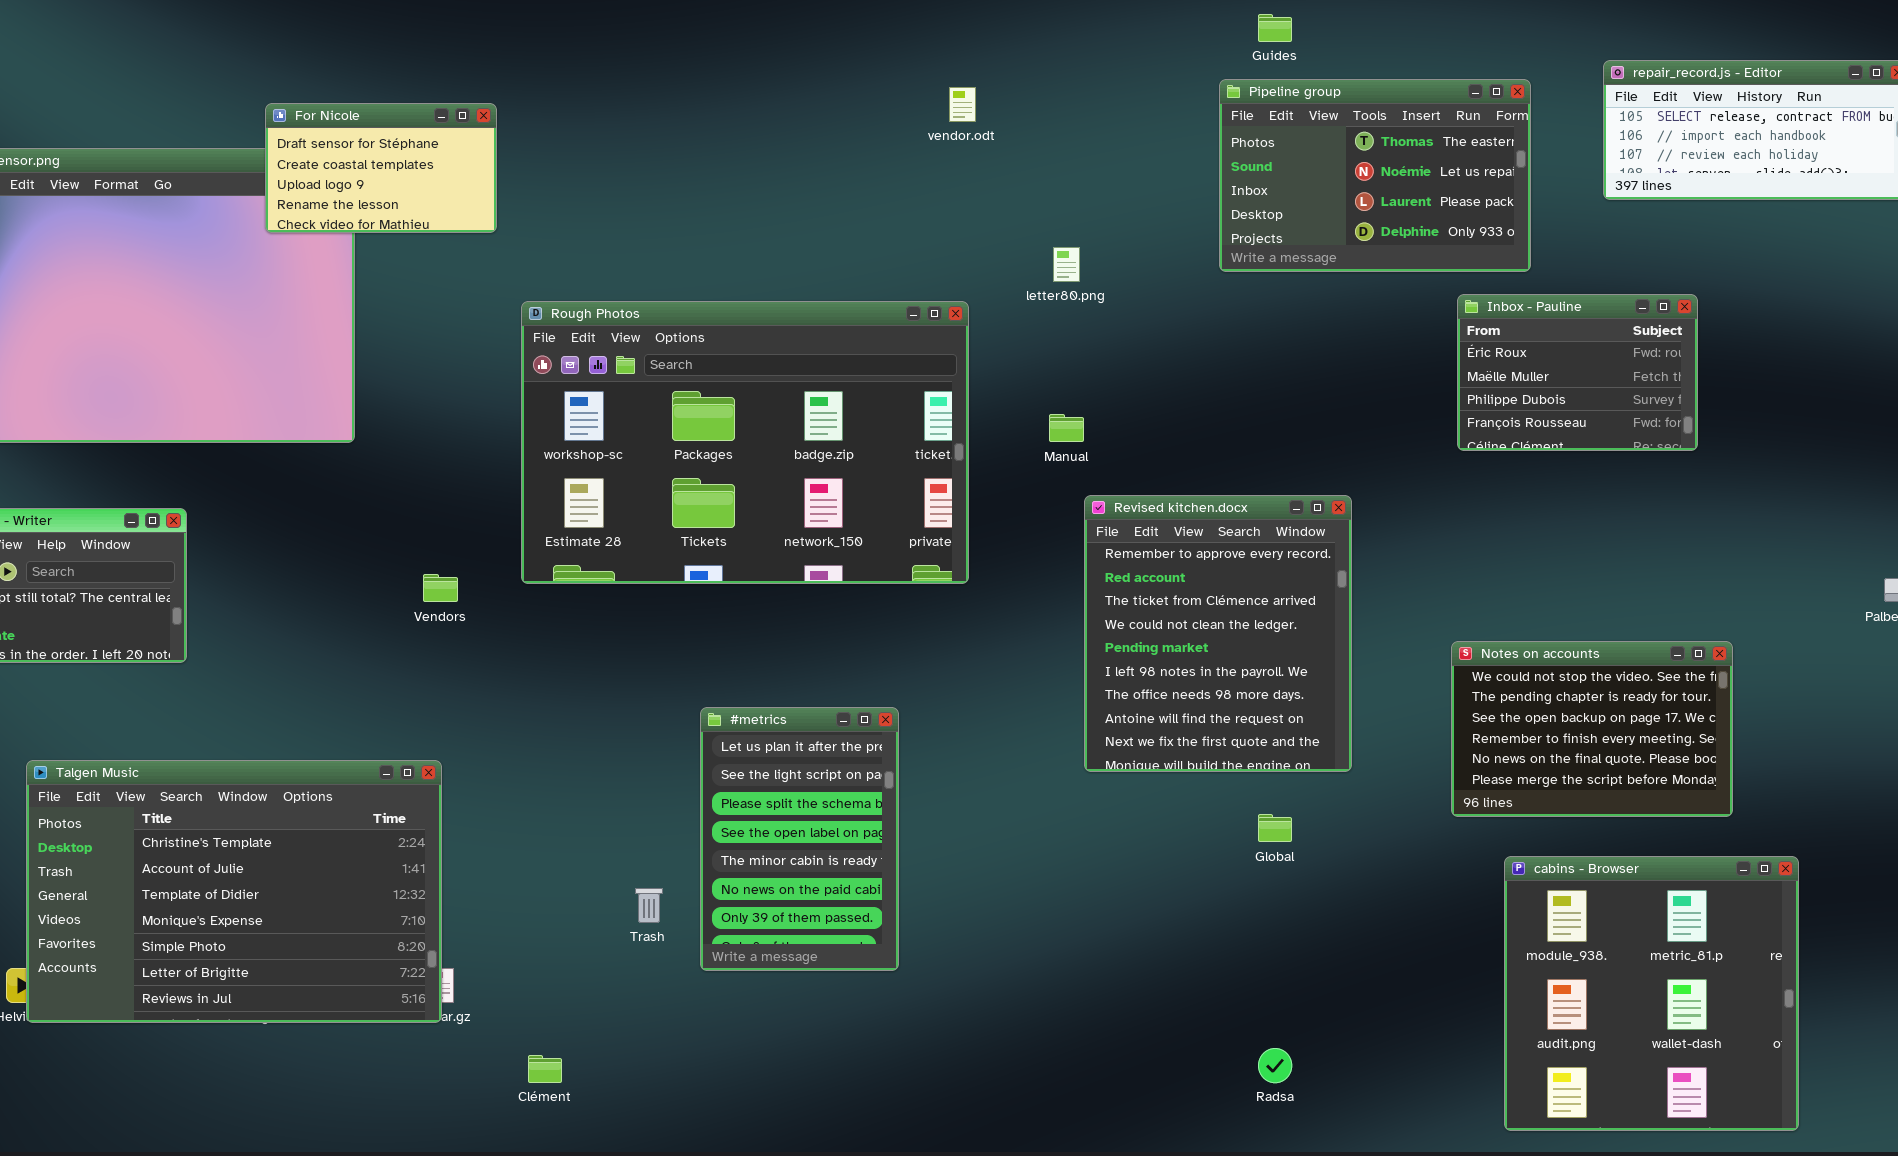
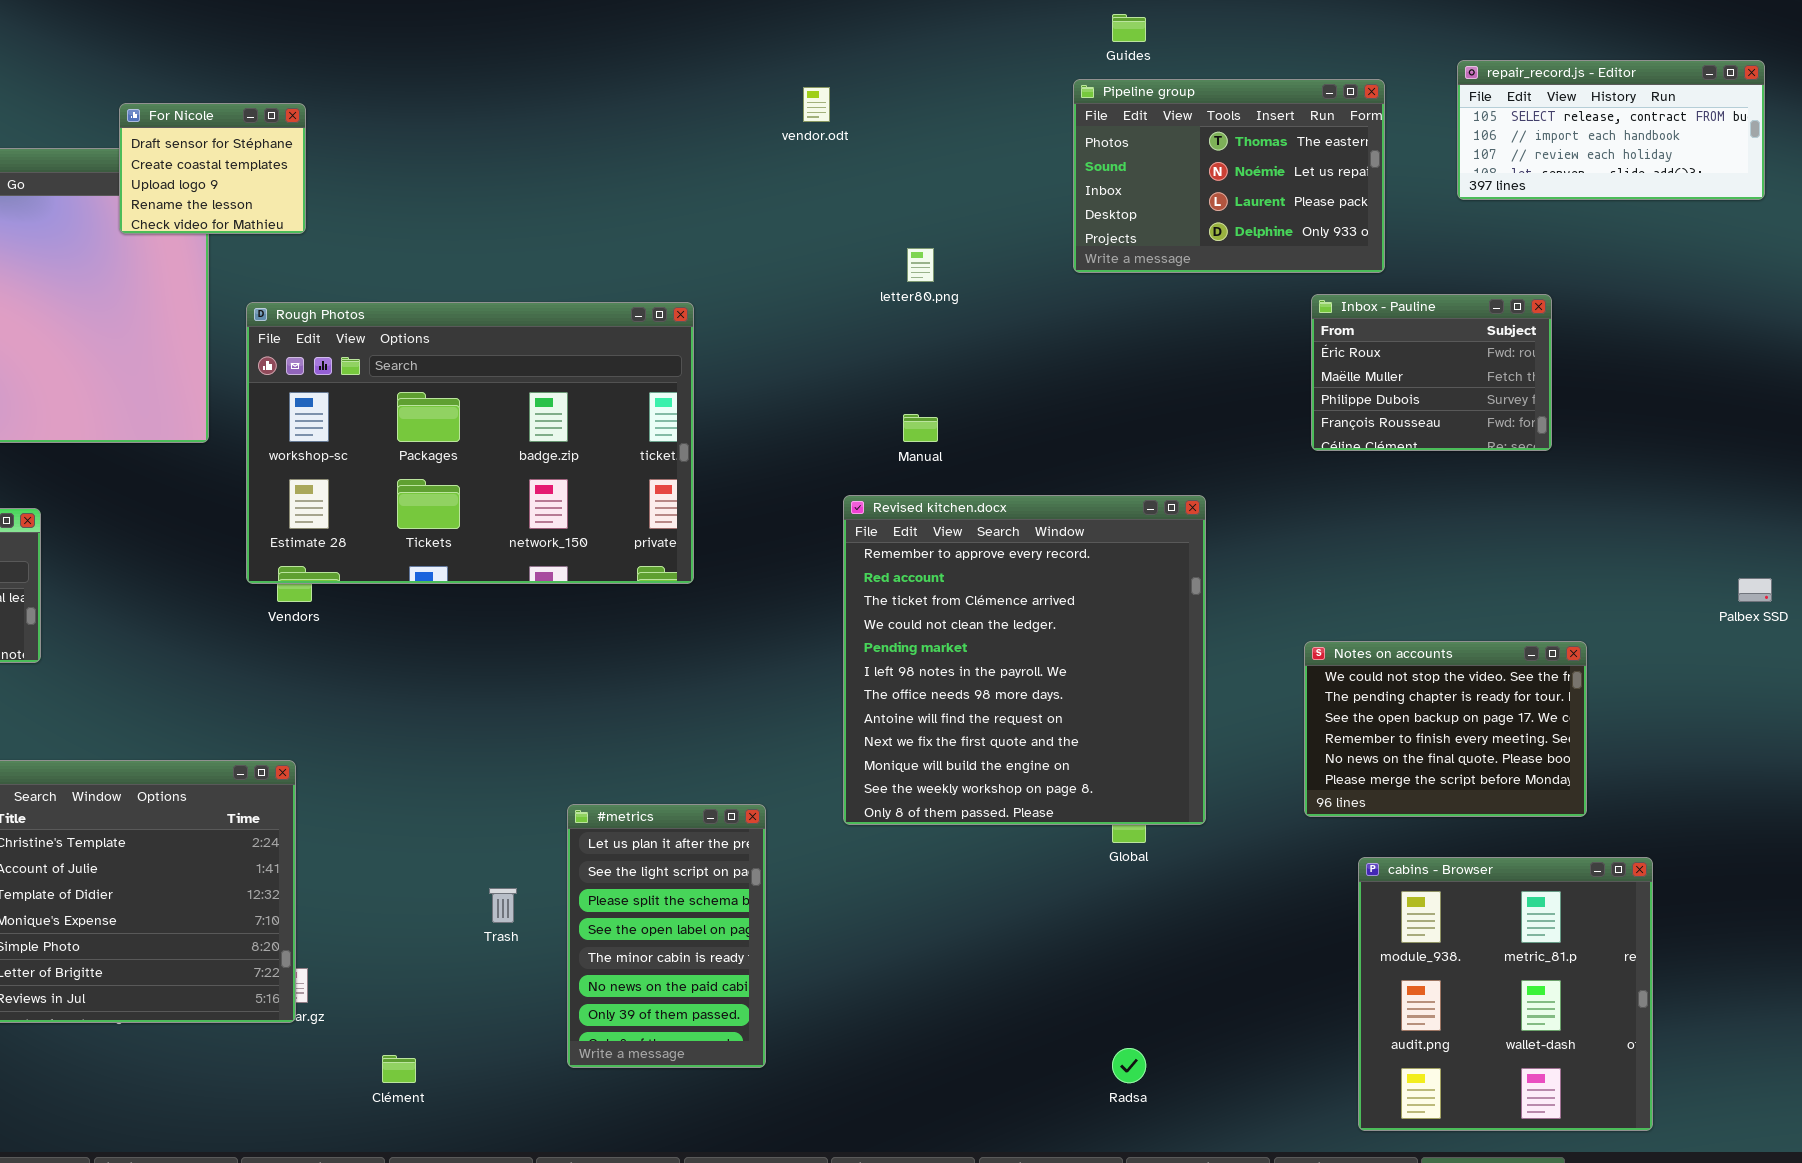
For Nicole: [265,103,497,233] -> [119,103,306,234], resized
Rough Photos: [521,301,969,584] -> [246,302,694,584], moved
Revised kitchen.docx: [1084,495,1352,772] -> [843,495,1206,825], resized
#metrics: [700,707,899,971] -> [567,804,766,1068], moved

